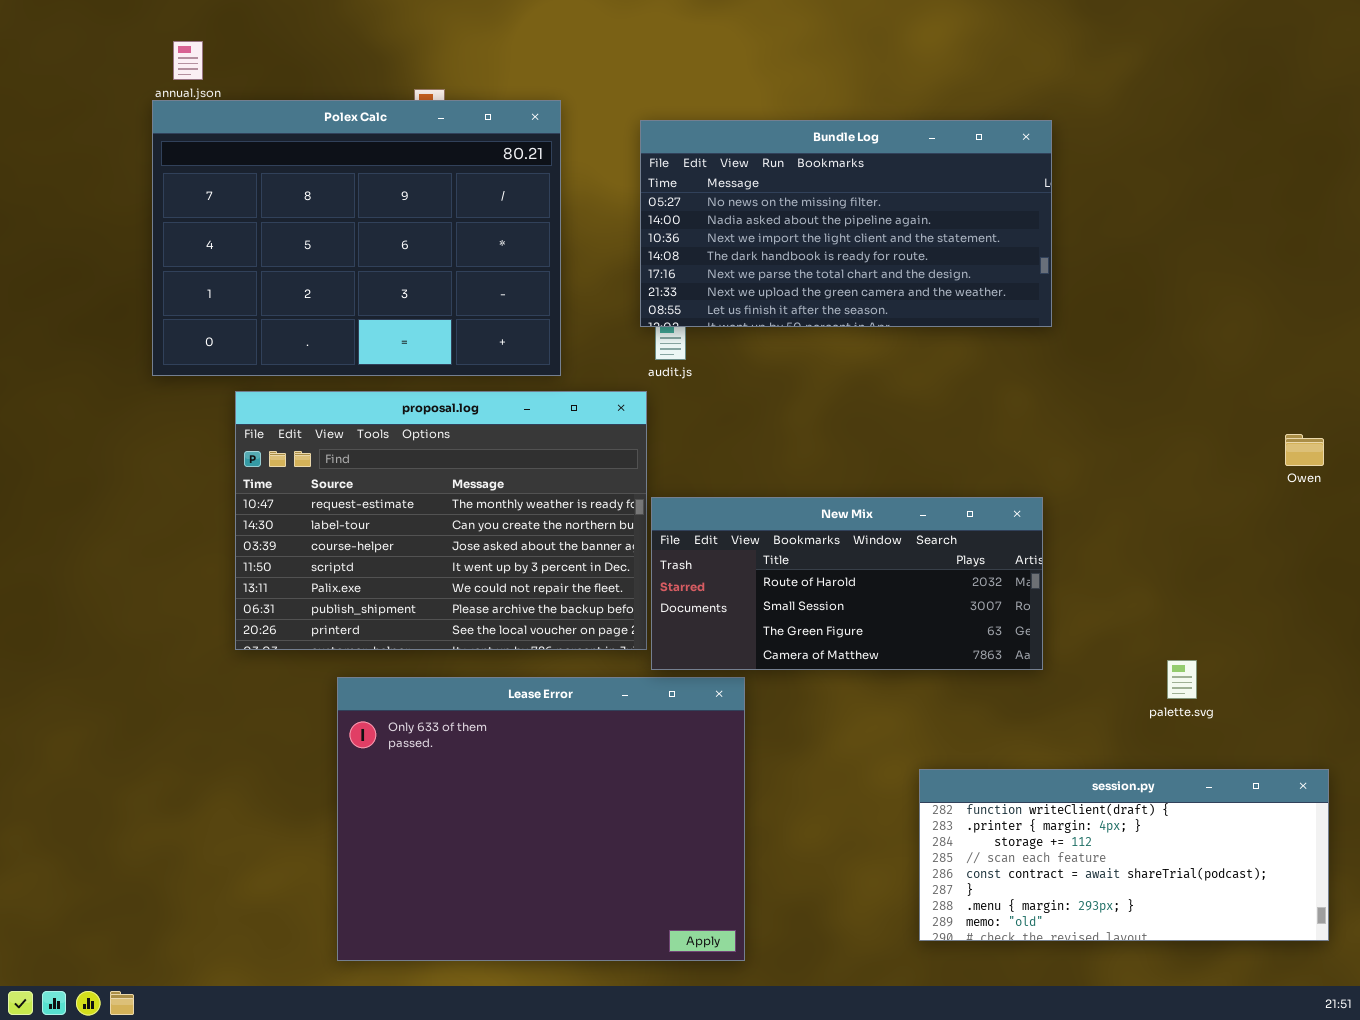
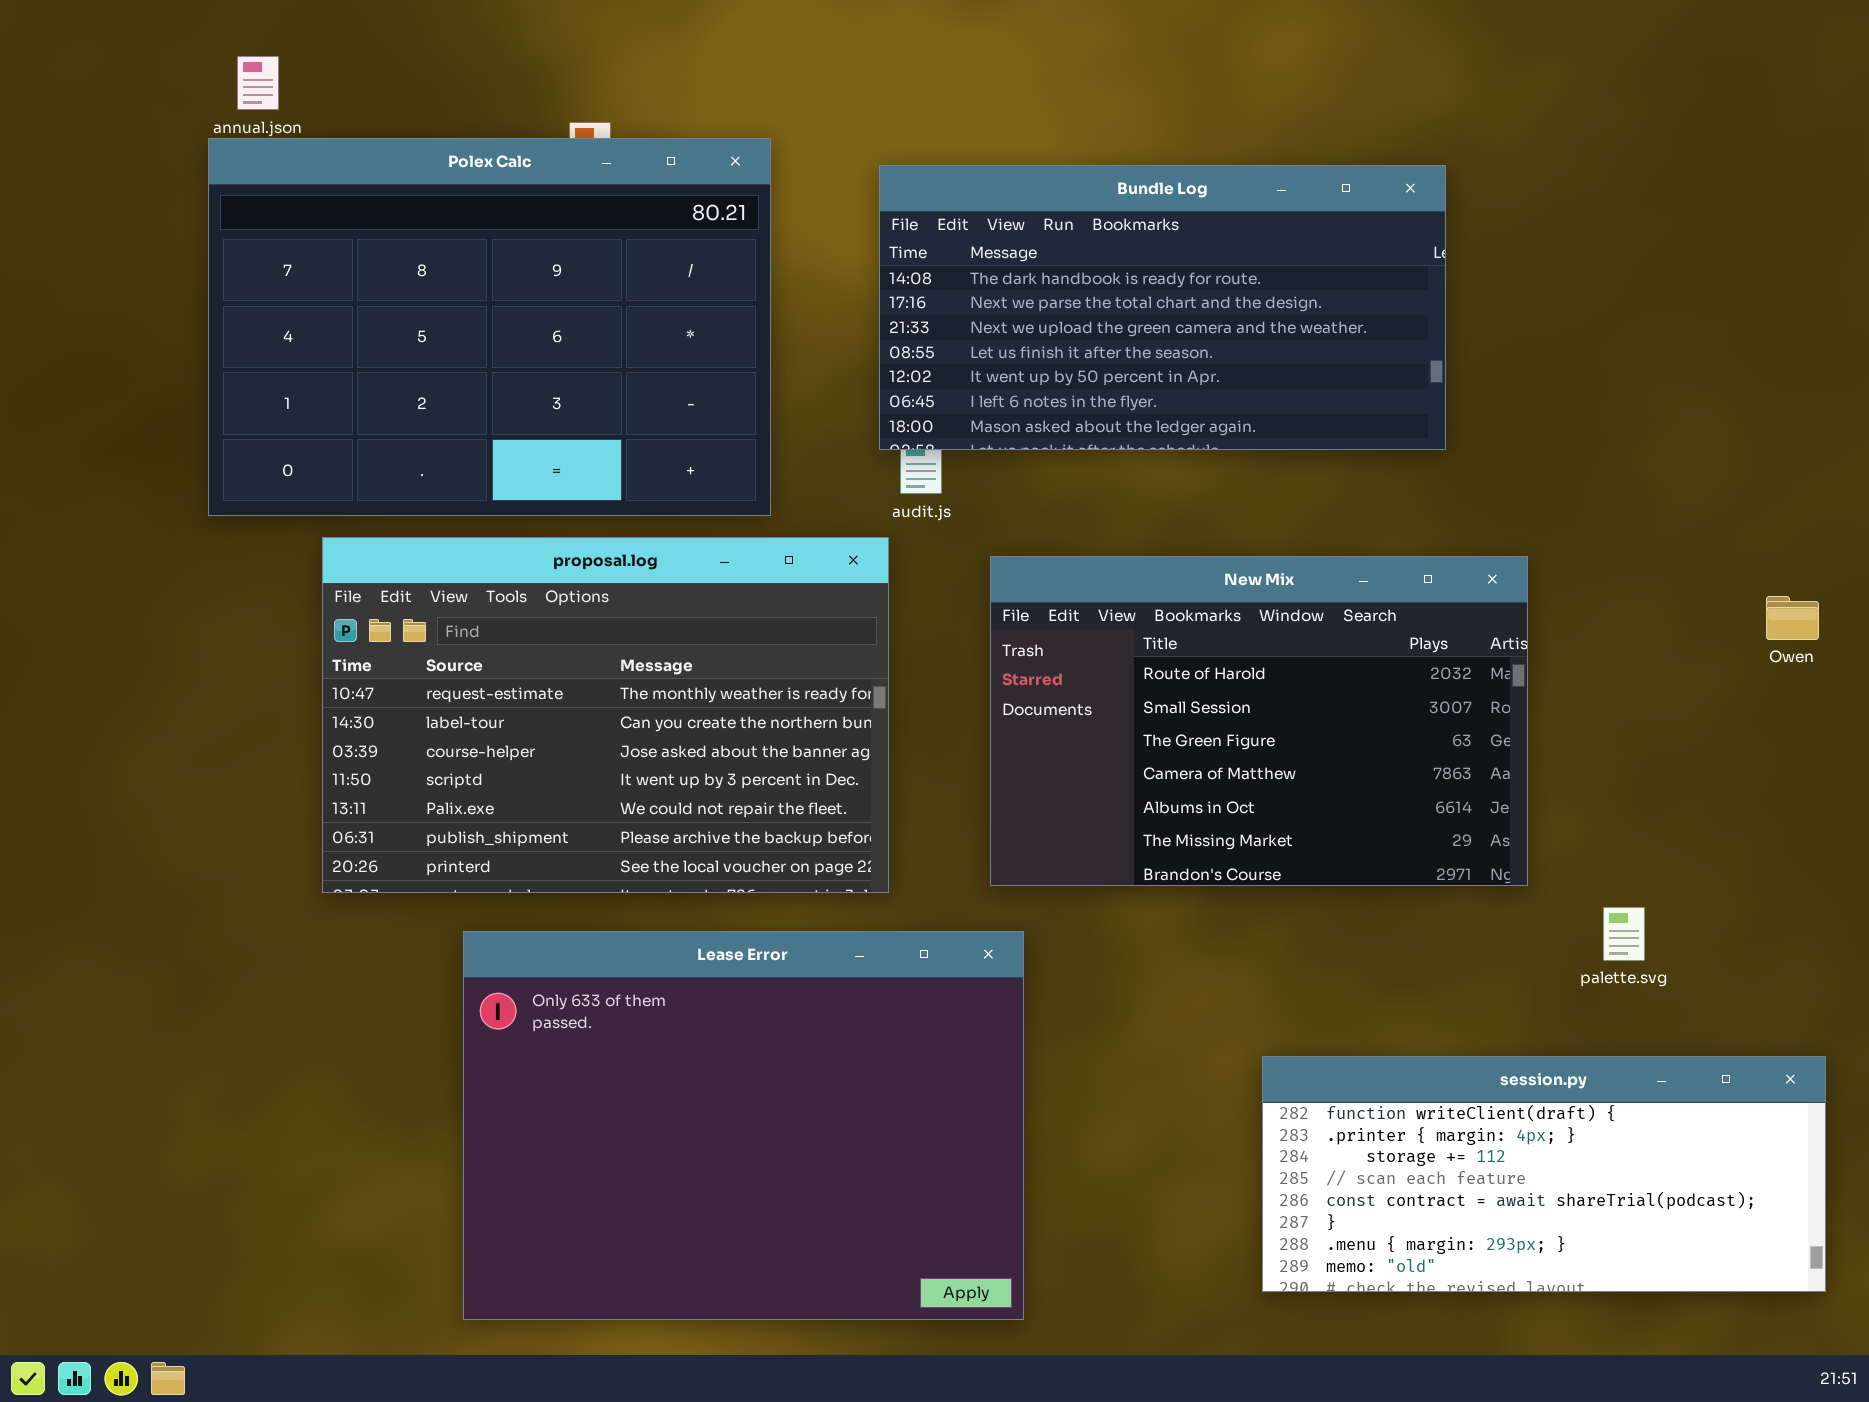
Bundle Log: [640,120,1052,327] -> [879,165,1446,450], scrolled down 3 rows
New Mix: [651,497,1043,670] -> [990,556,1528,886], moved, resized

